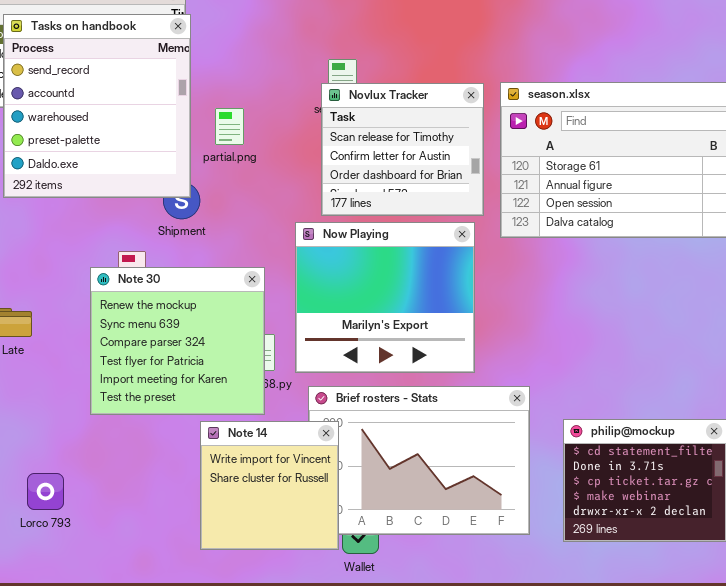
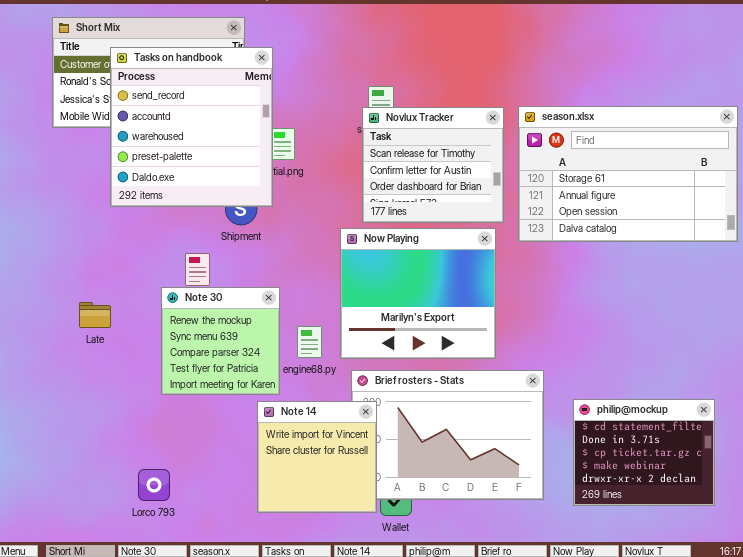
Tasks on handbook: [3,14,191,198] -> [110,47,273,207], moved
Note 30: [90,267,265,415] -> [161,287,280,395], resized
Lorco 793: [27,473,64,510] -> [138,469,170,501], moved

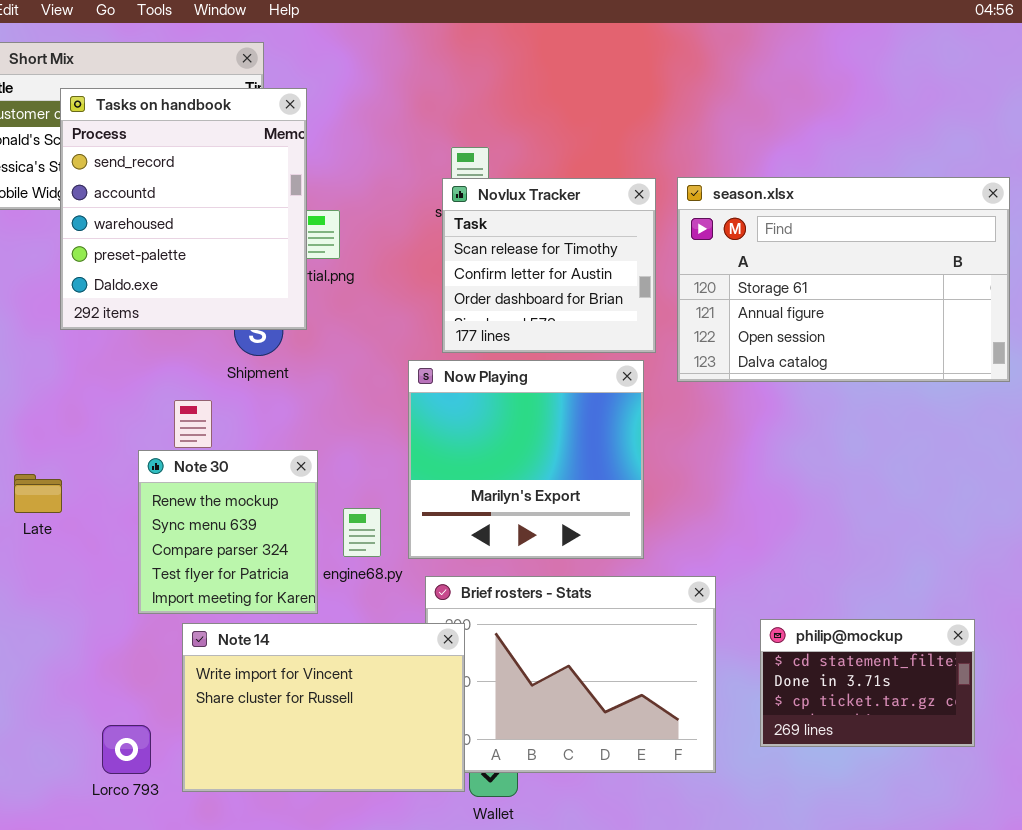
philip@mockup: [573,399,715,506] -> [760,619,975,747], resized
Note 14: [257,401,377,513] -> [182,623,465,792], resized

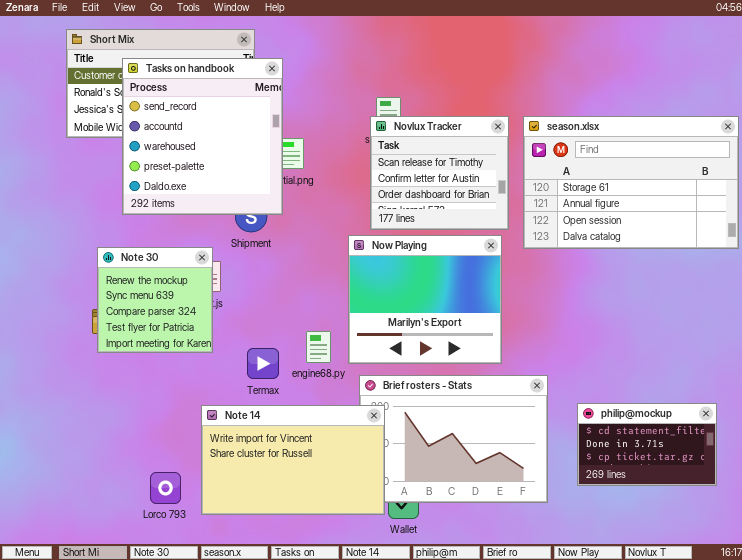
Note 30: [138,450,318,614] -> [97,247,213,353], moved

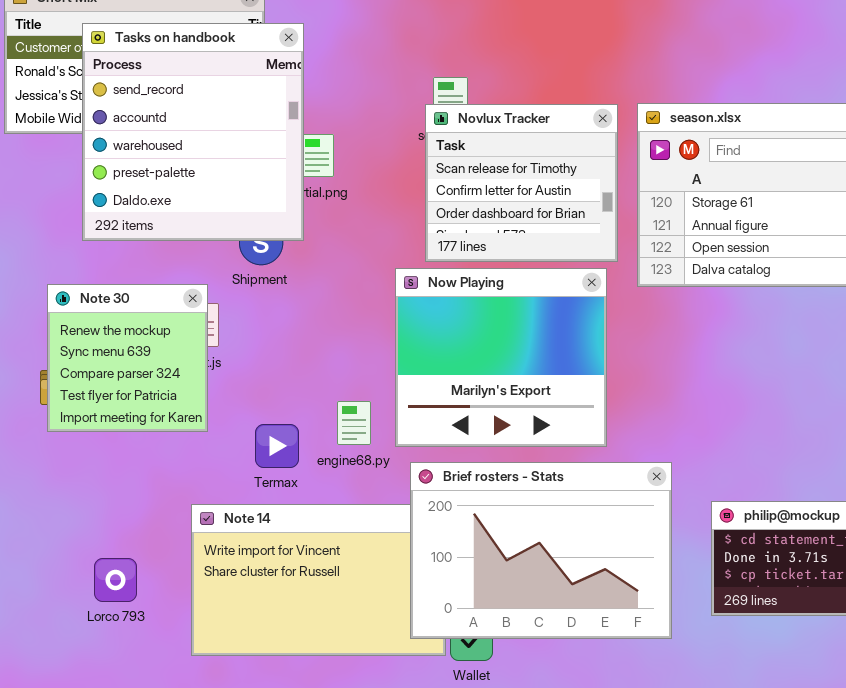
Brief rosters - Stats: [359,375,548,503] -> [410,462,672,639], raised
Lorco 793: [150,472,181,504] -> [94,558,137,602], moved

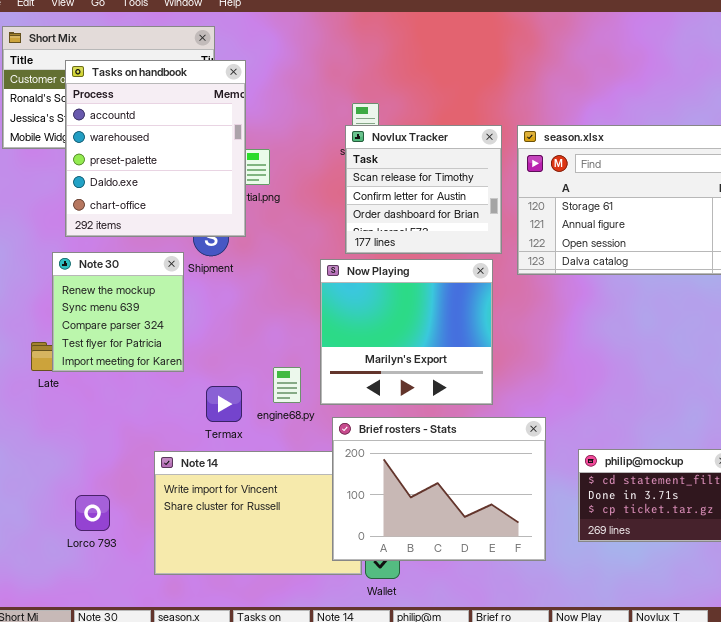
Tasks on handbook: [82,23,304,241] -> [65,60,246,237], scrolled down 1 row
Note 30: [47,284,208,432] -> [52,252,184,372], moved

